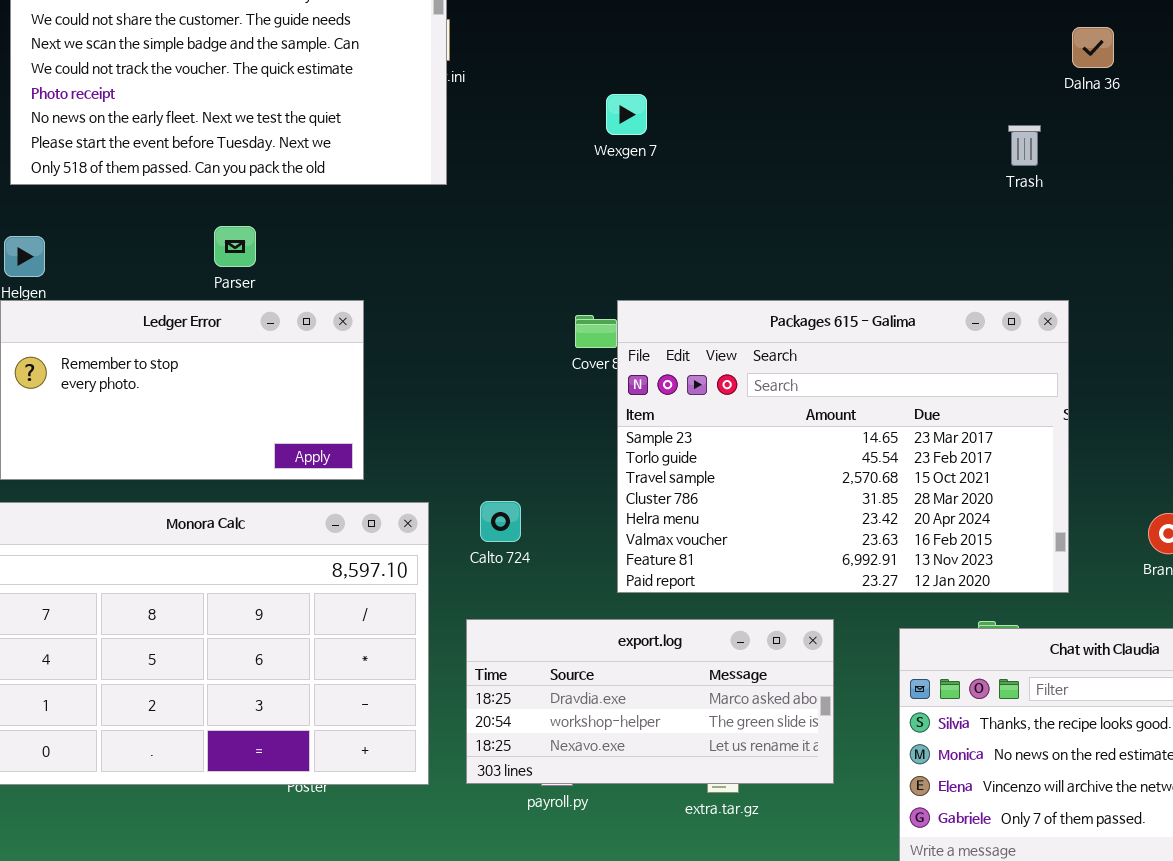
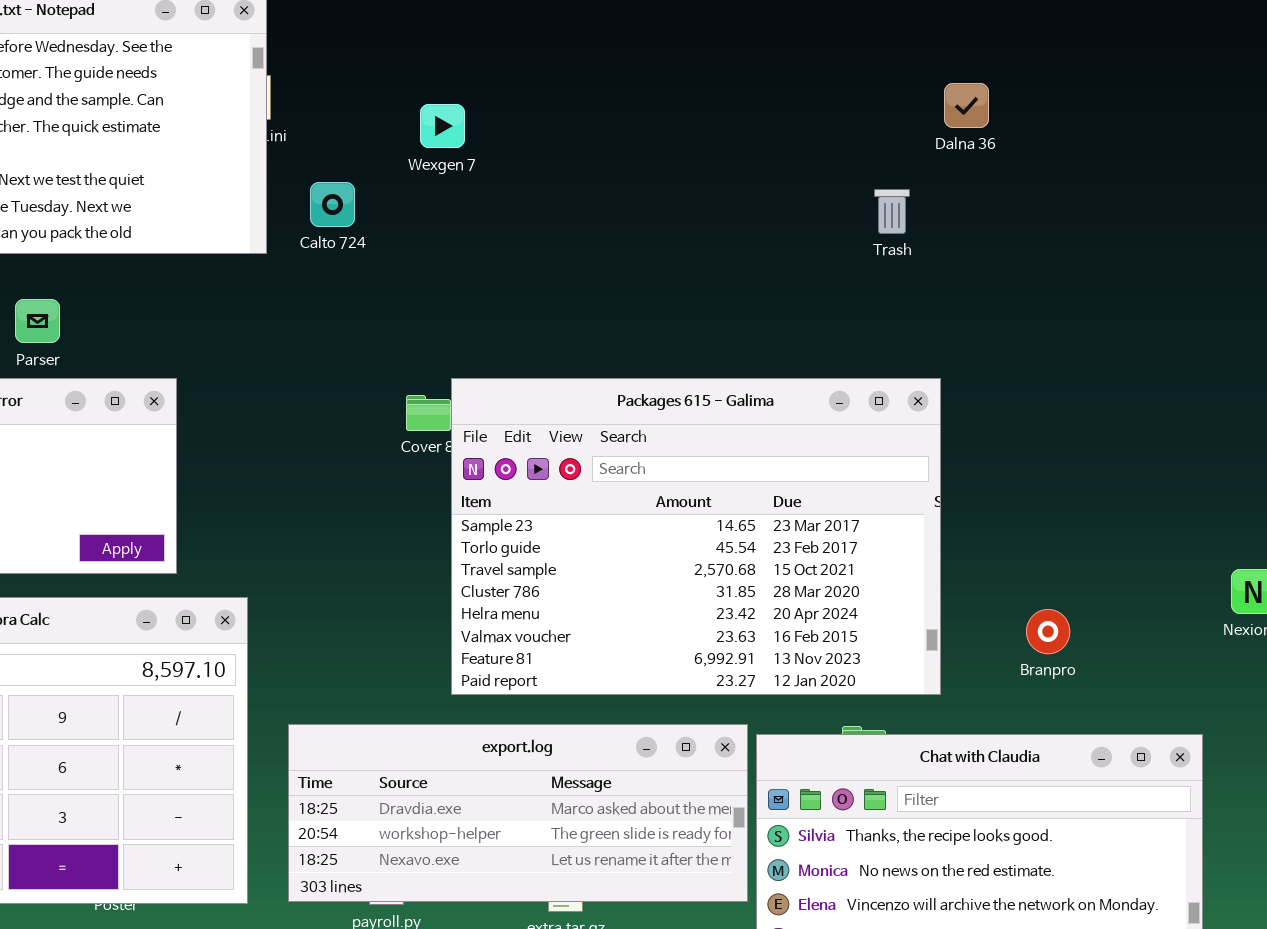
Wexgen 7: [606,94,647,135] -> [420,104,465,148], moved
Calto 724: [480,501,521,542] -> [310,182,355,227], moved
export.log: [466,619,834,784] -> [288,724,748,902], resized

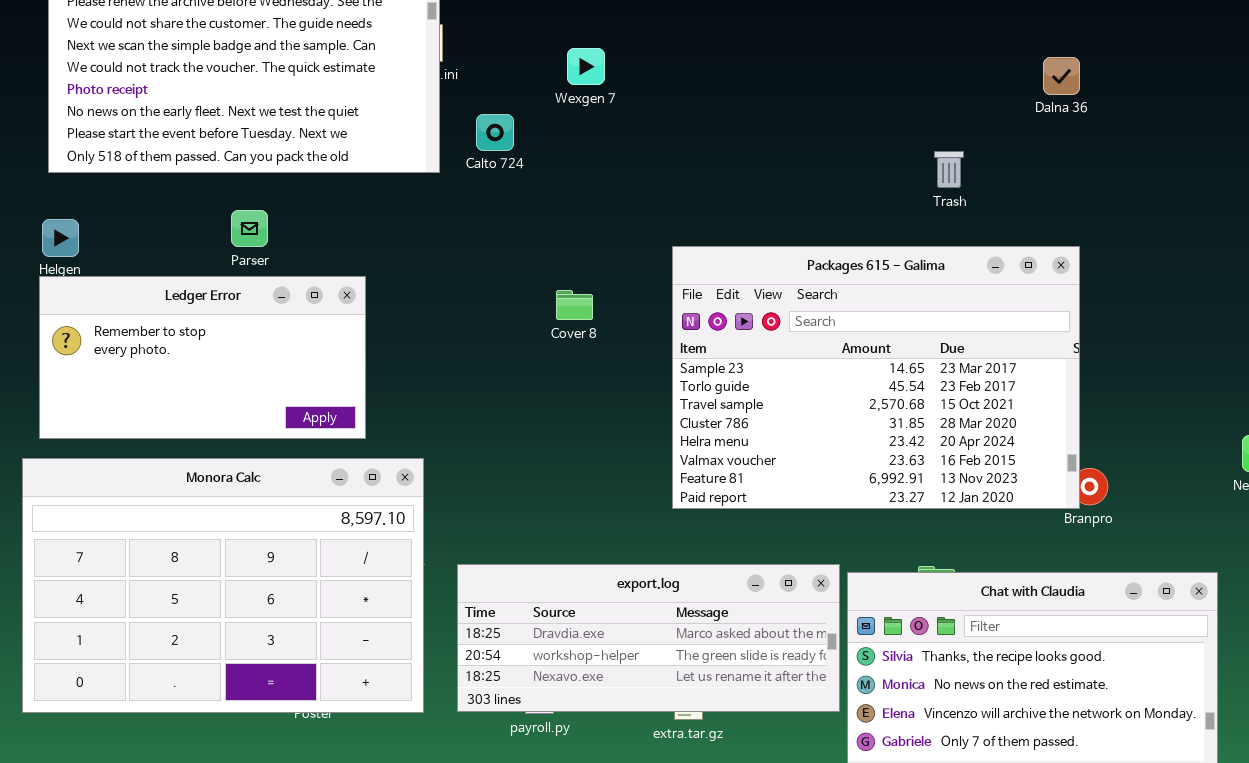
Dalna 36: [944,83,989,128] -> [1043,57,1080,95], moved
Trash: [874,189,910,234] -> [934,151,964,188], moved
Packages 615 - Galima: [451,378,941,695] -> [672,246,1080,509], moved

